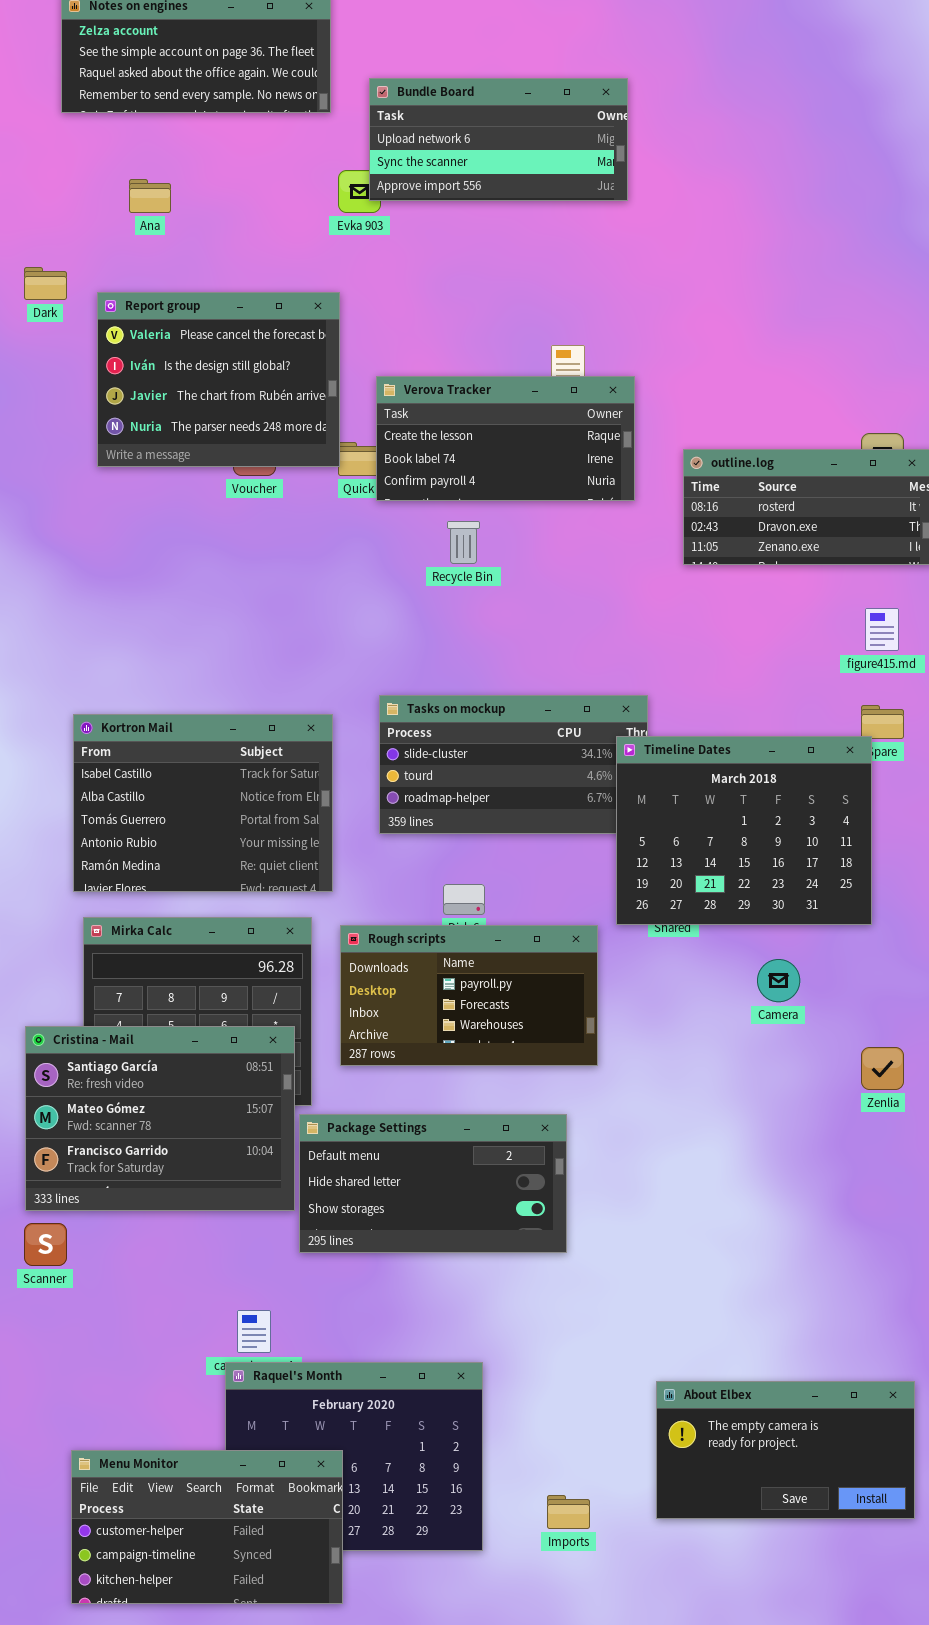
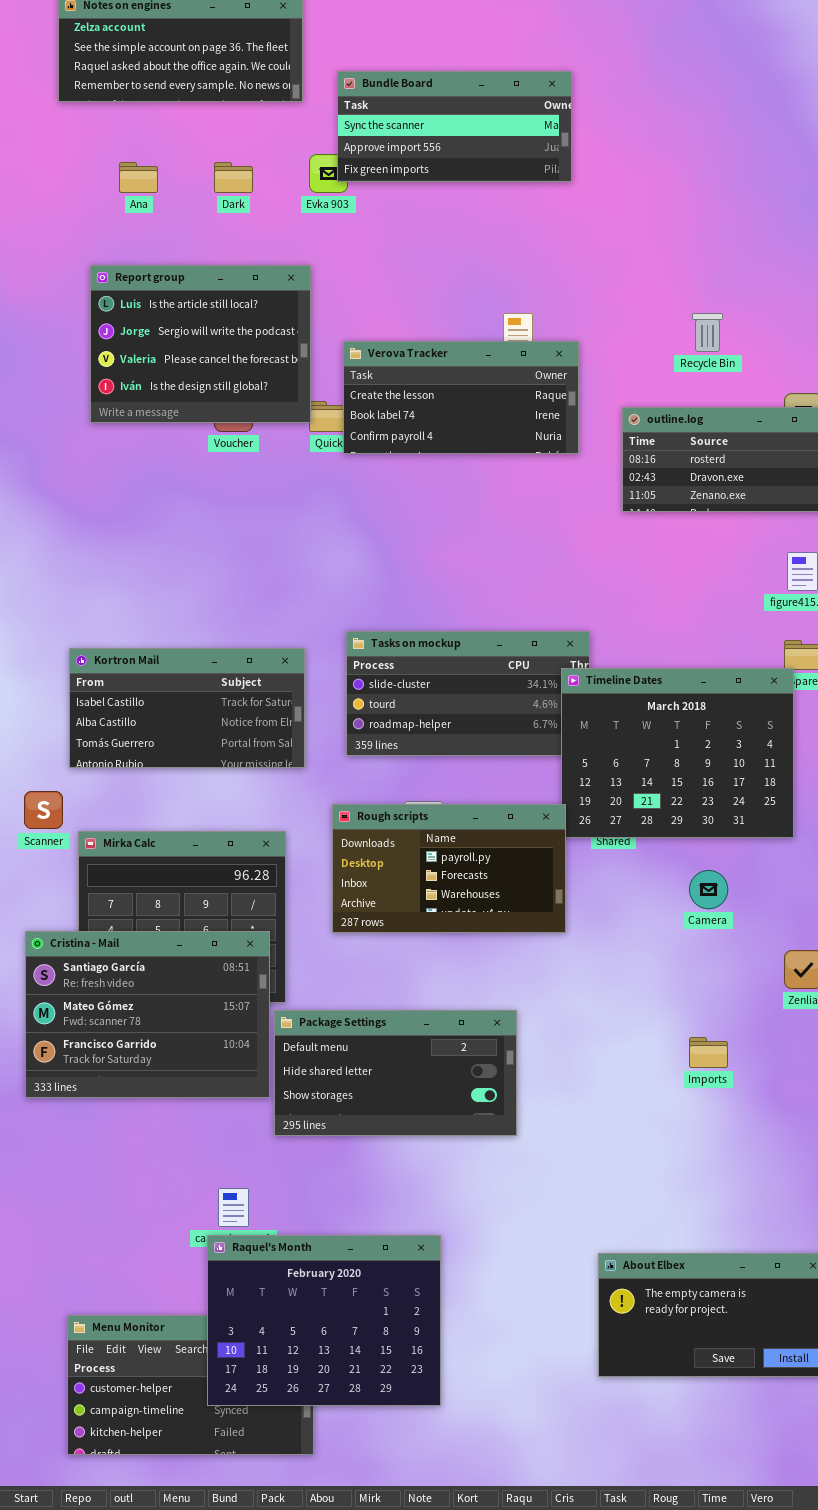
Bundle Board: [369,78,628,201] -> [337,71,572,182], scrolled down 1 row
Dark: [24,267,67,300] -> [214,162,253,193], moved
Report group: [97,292,340,467] -> [90,265,311,423], scrolled up 2 rows
Recycle Bin: [447,521,480,564] -> [692,313,723,352], moved
Kortron Mail: [73,714,333,892] -> [69,648,305,768], resized
Rough scripts: [340,925,598,1066] -> [332,804,566,933], moved
Scanner: [24,1223,67,1266] -> [24,791,63,829], moved
Raquel's Month: [225,1362,483,1551] -> [207,1235,441,1406], raised
Imports: [547,1495,590,1529] -> [689,1037,728,1068], moved

